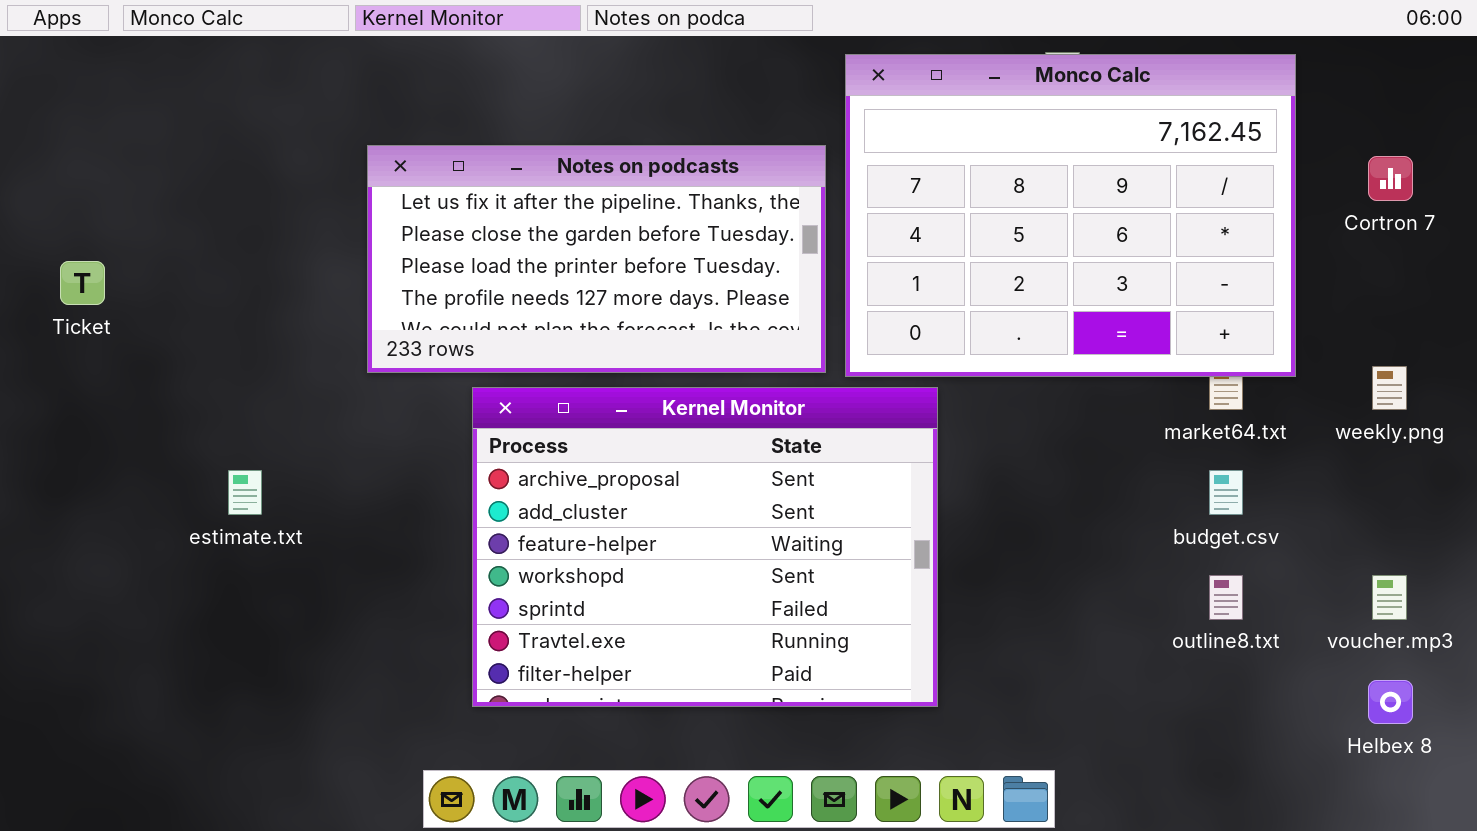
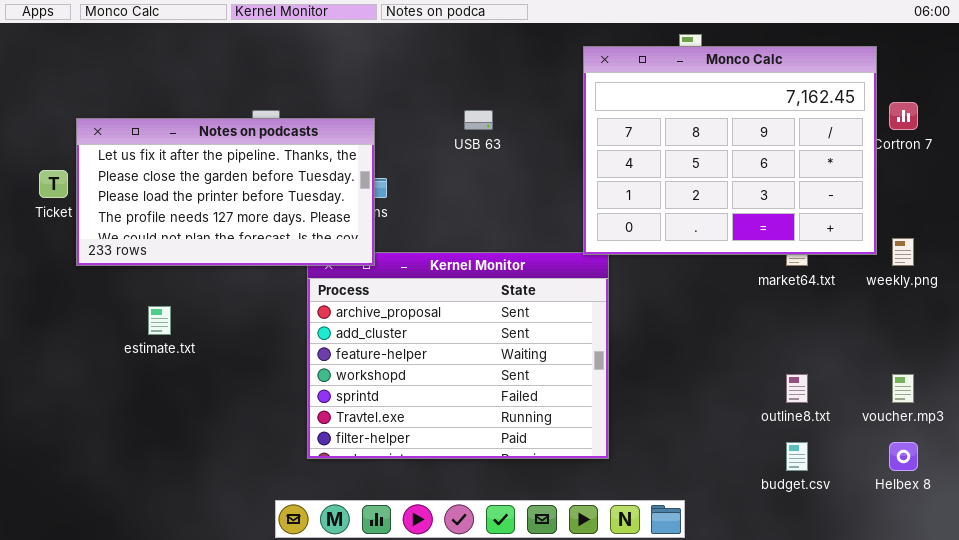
Monco Calc: [845,54,1296,377] -> [583,46,877,255], moved
Notes on podcasts: [367,145,826,373] -> [76,118,375,266], moved
budget.csv: [1209,470,1243,515] -> [786,442,808,471], moved

